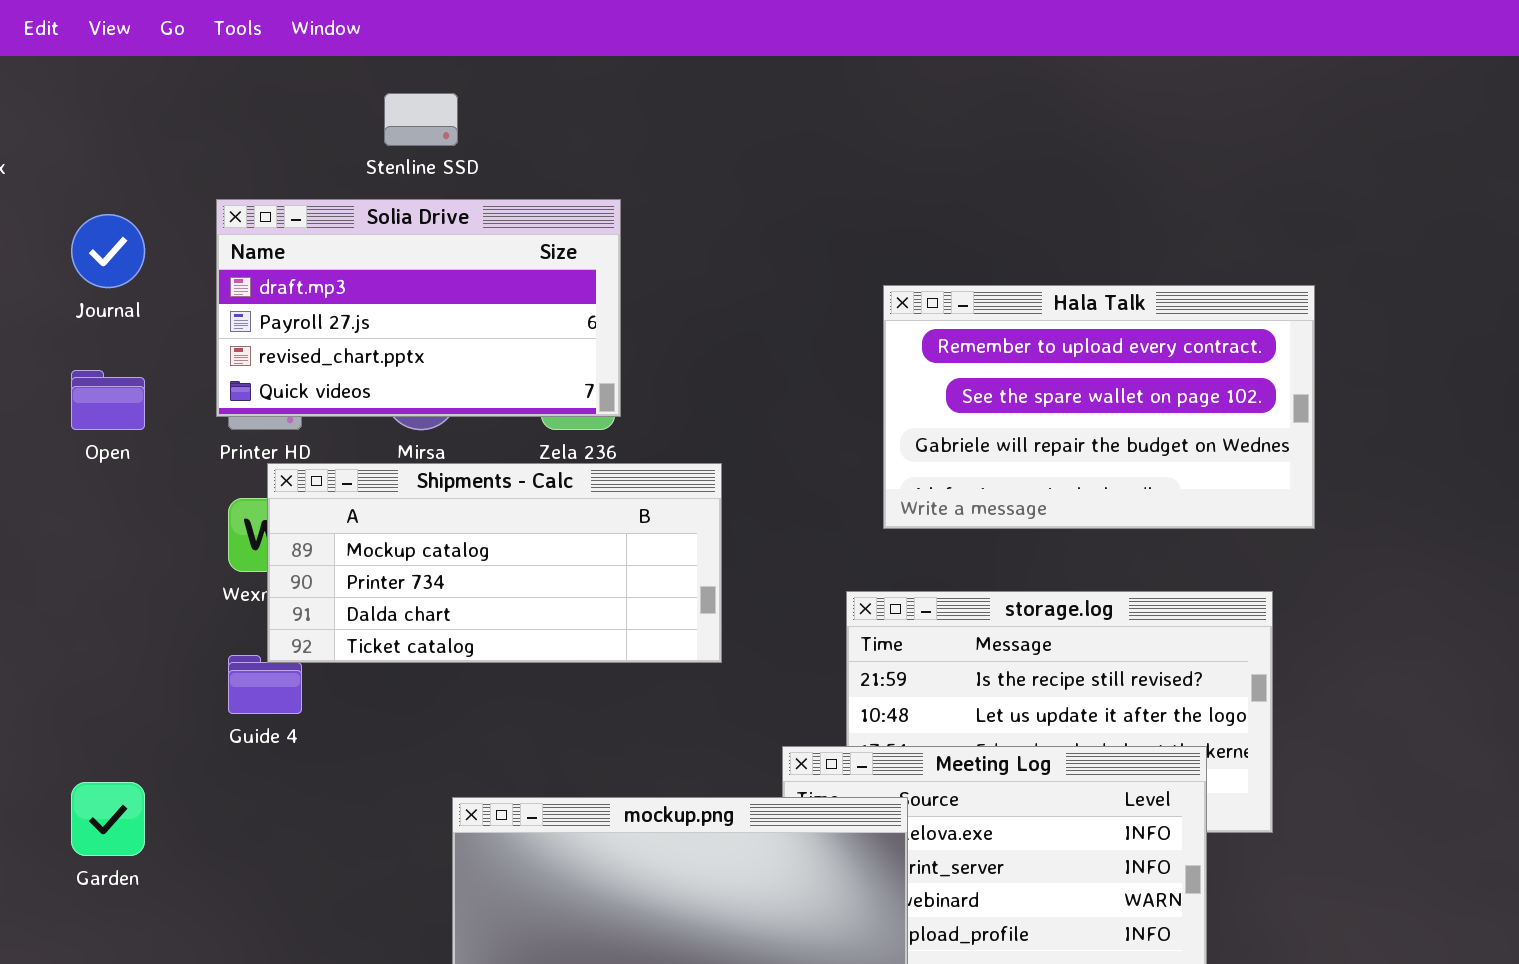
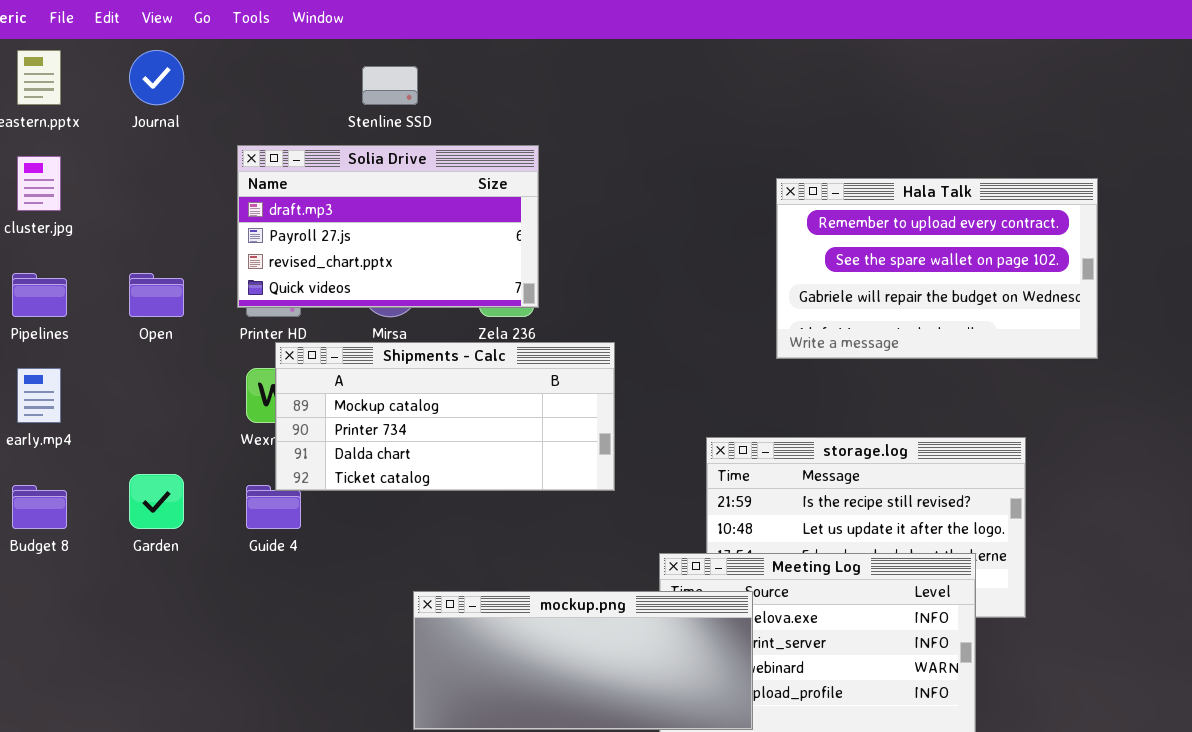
Journal: [71,214,145,288] -> [129,50,184,105], moved
Hala Talk: [883,285,1315,529] -> [776,178,1098,359], moved
Garden: [71,782,145,856] -> [129,474,184,529], moved

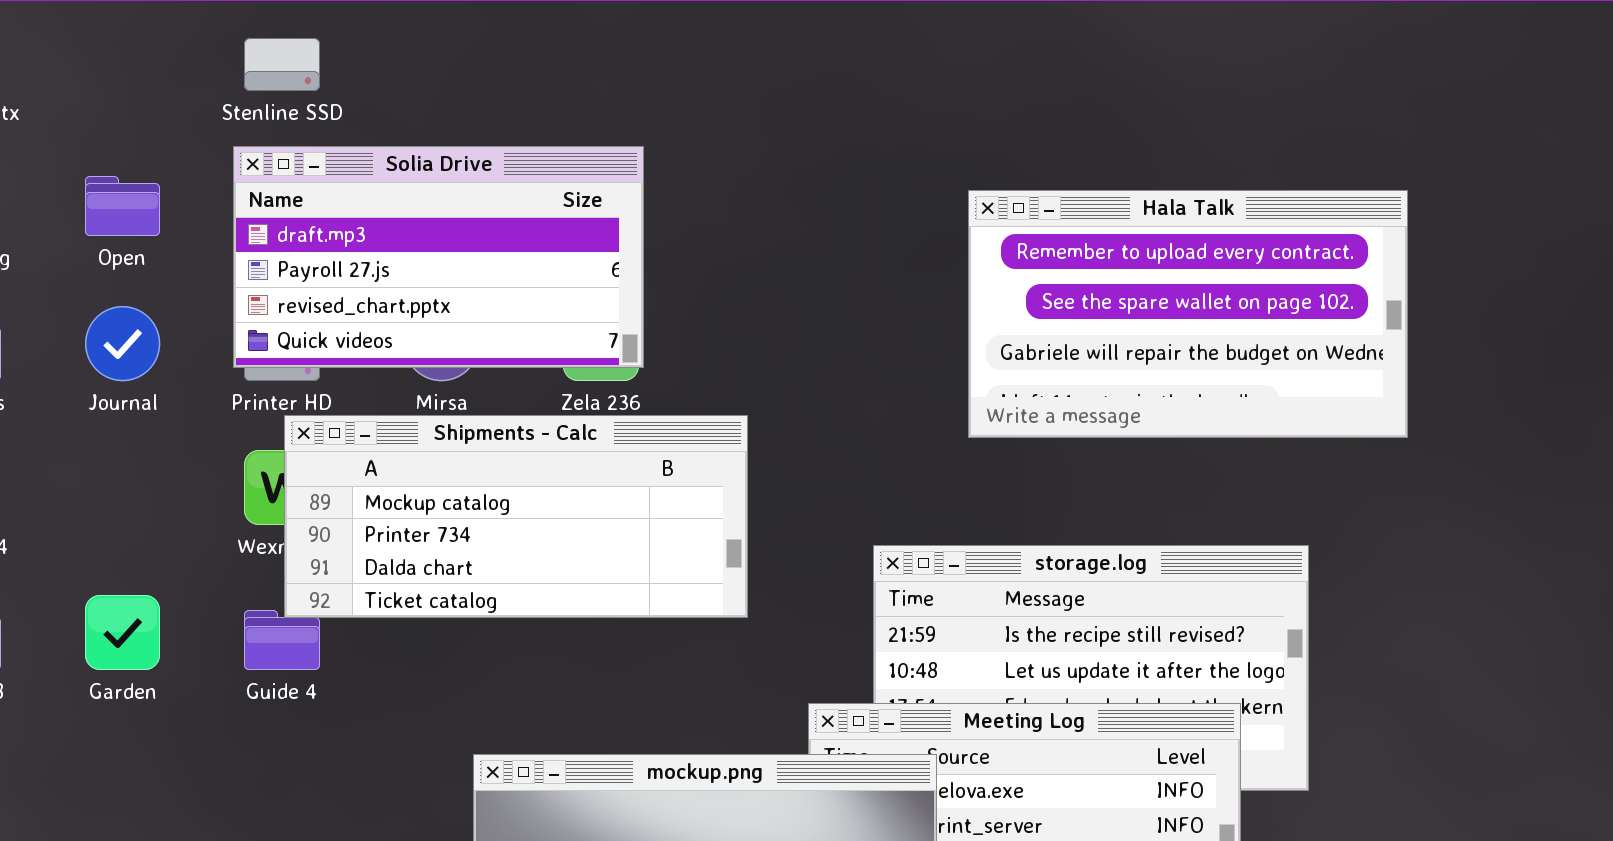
Journal: [129,50,184,105] -> [85,306,160,381], moved
Stenline SSD: [362,66,418,105] -> [244,38,320,91], moved
Open: [129,273,184,317] -> [85,176,160,236], moved

